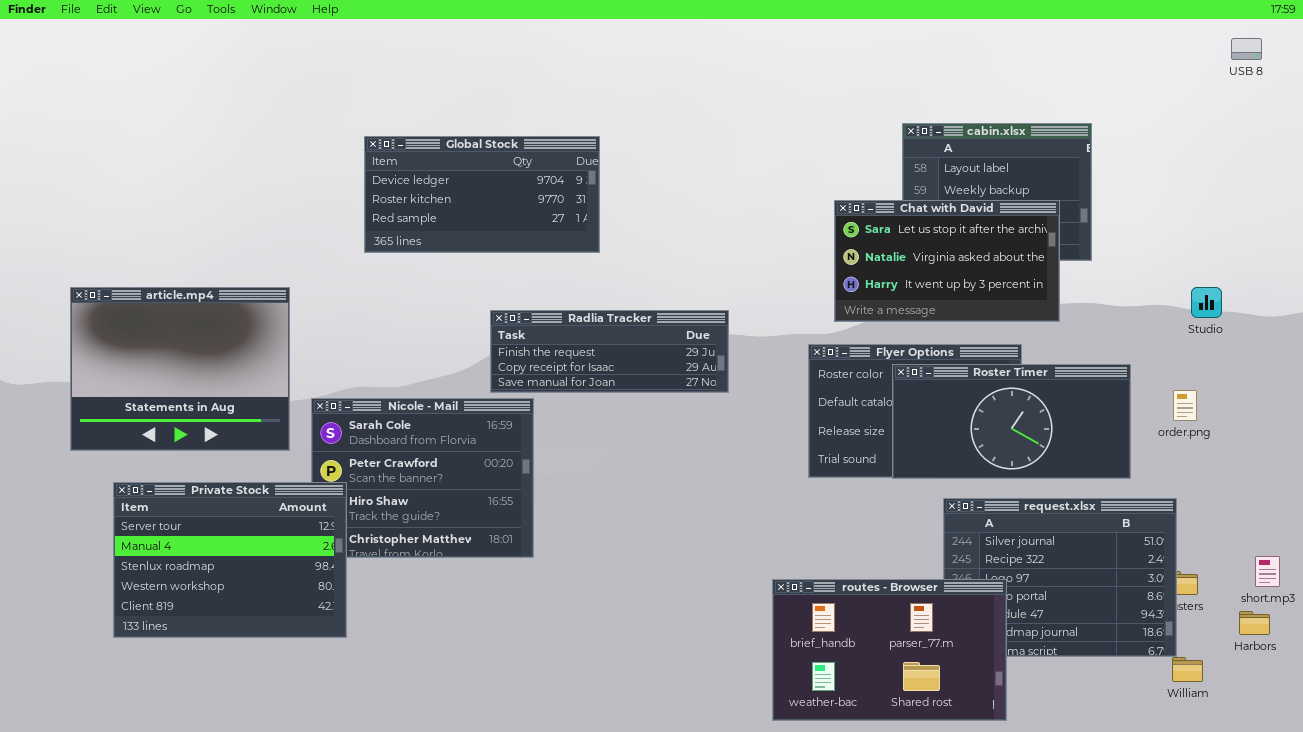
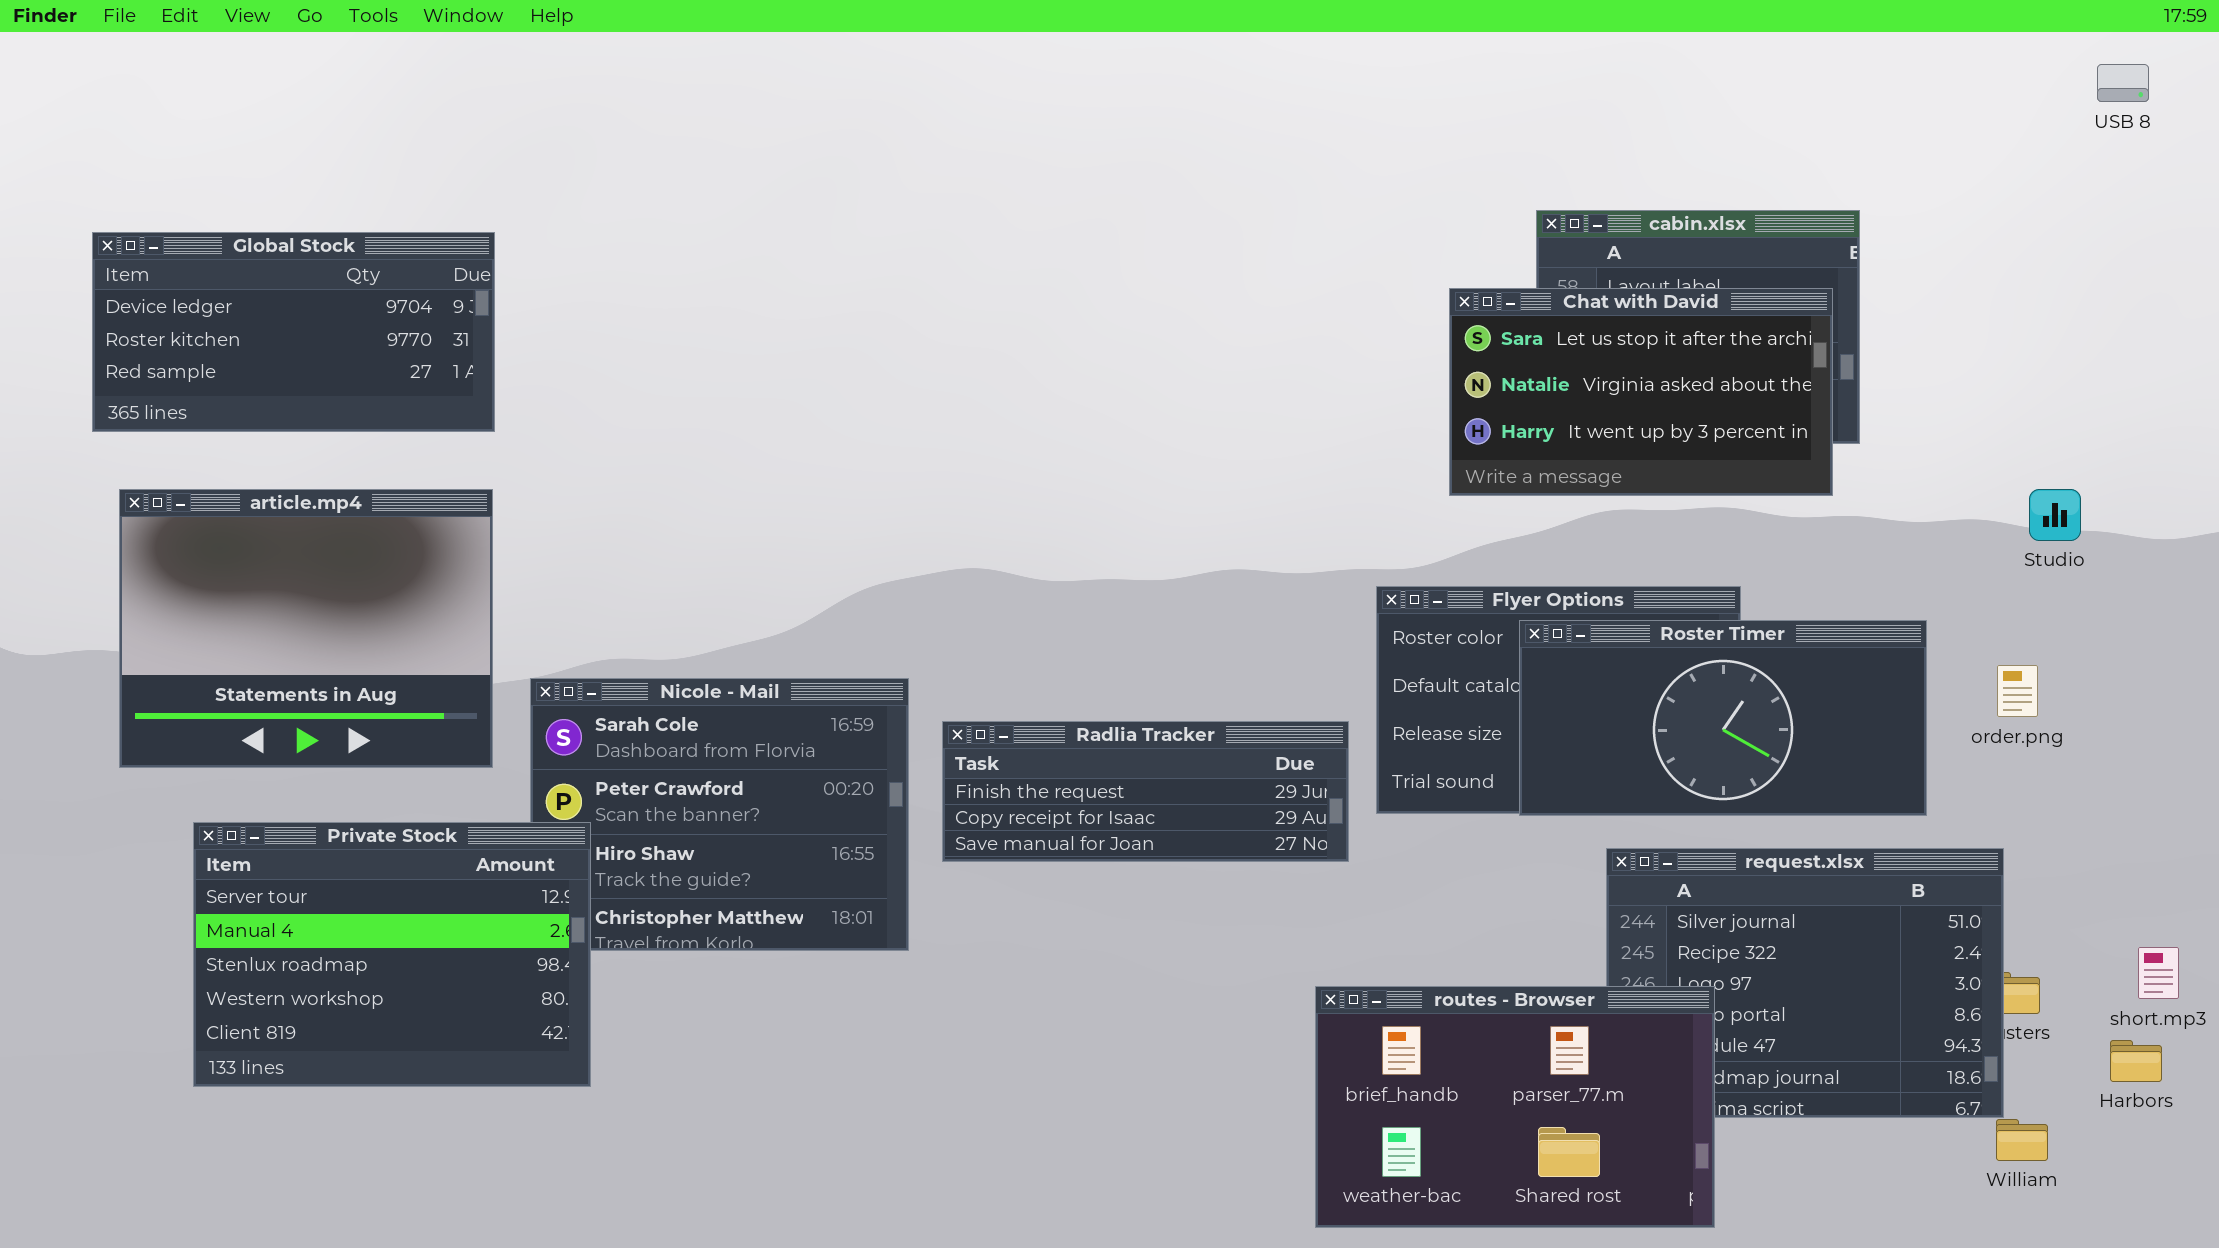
Global Stock: [364,136,600,253] -> [92,232,495,432], moved
Chat with David: [834,200,1060,322] -> [1449,288,1833,496], moved
Radlia Tracker: [490,310,729,393] -> [942,721,1349,862], moved

